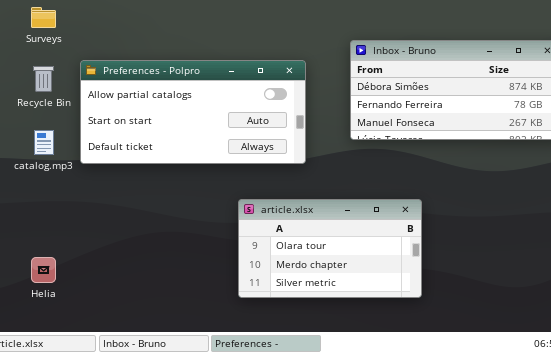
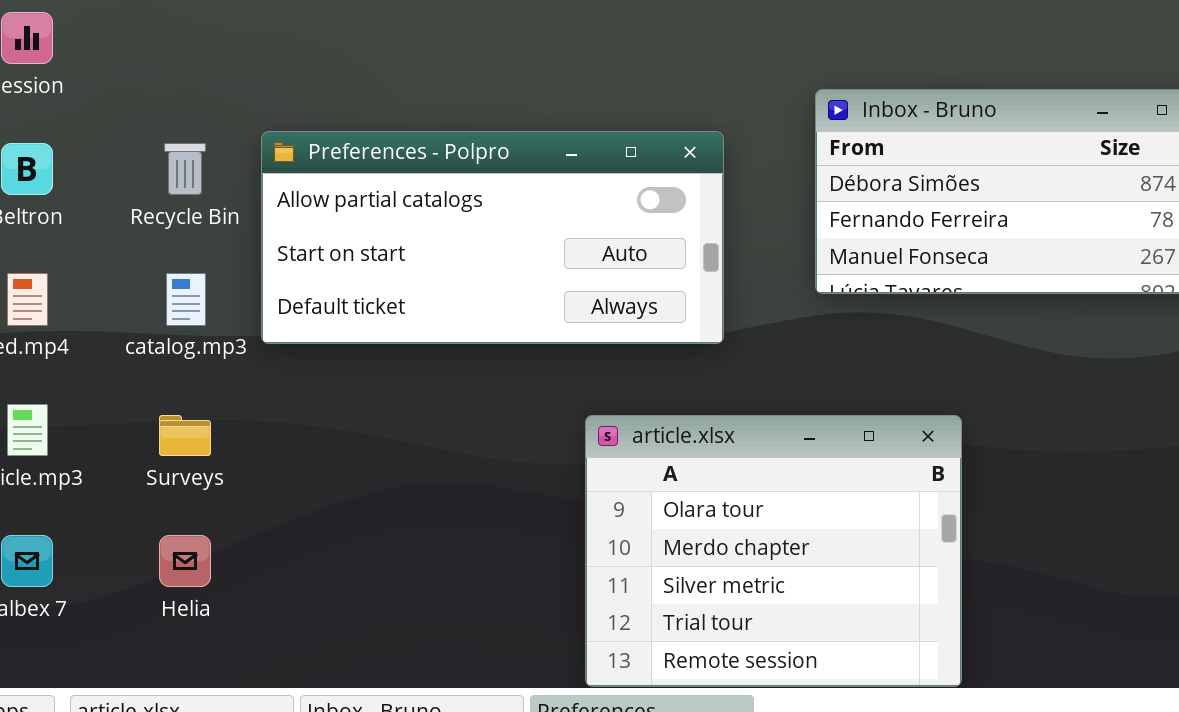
Surveys: [31,7,56,28] -> [159,415,211,456], moved
article.xlsx: [238,199,422,298] -> [585,415,962,687], resized

